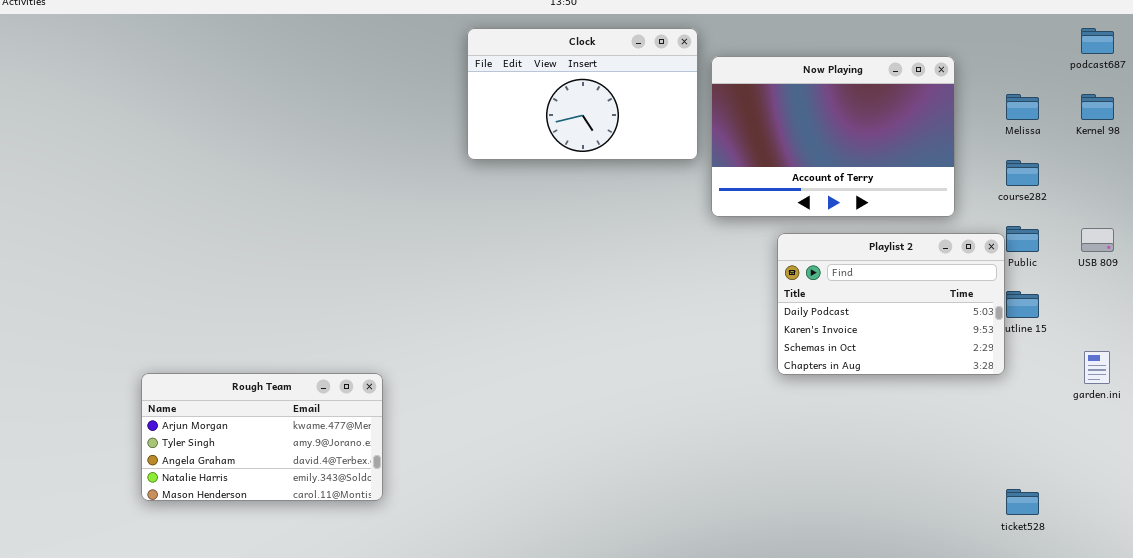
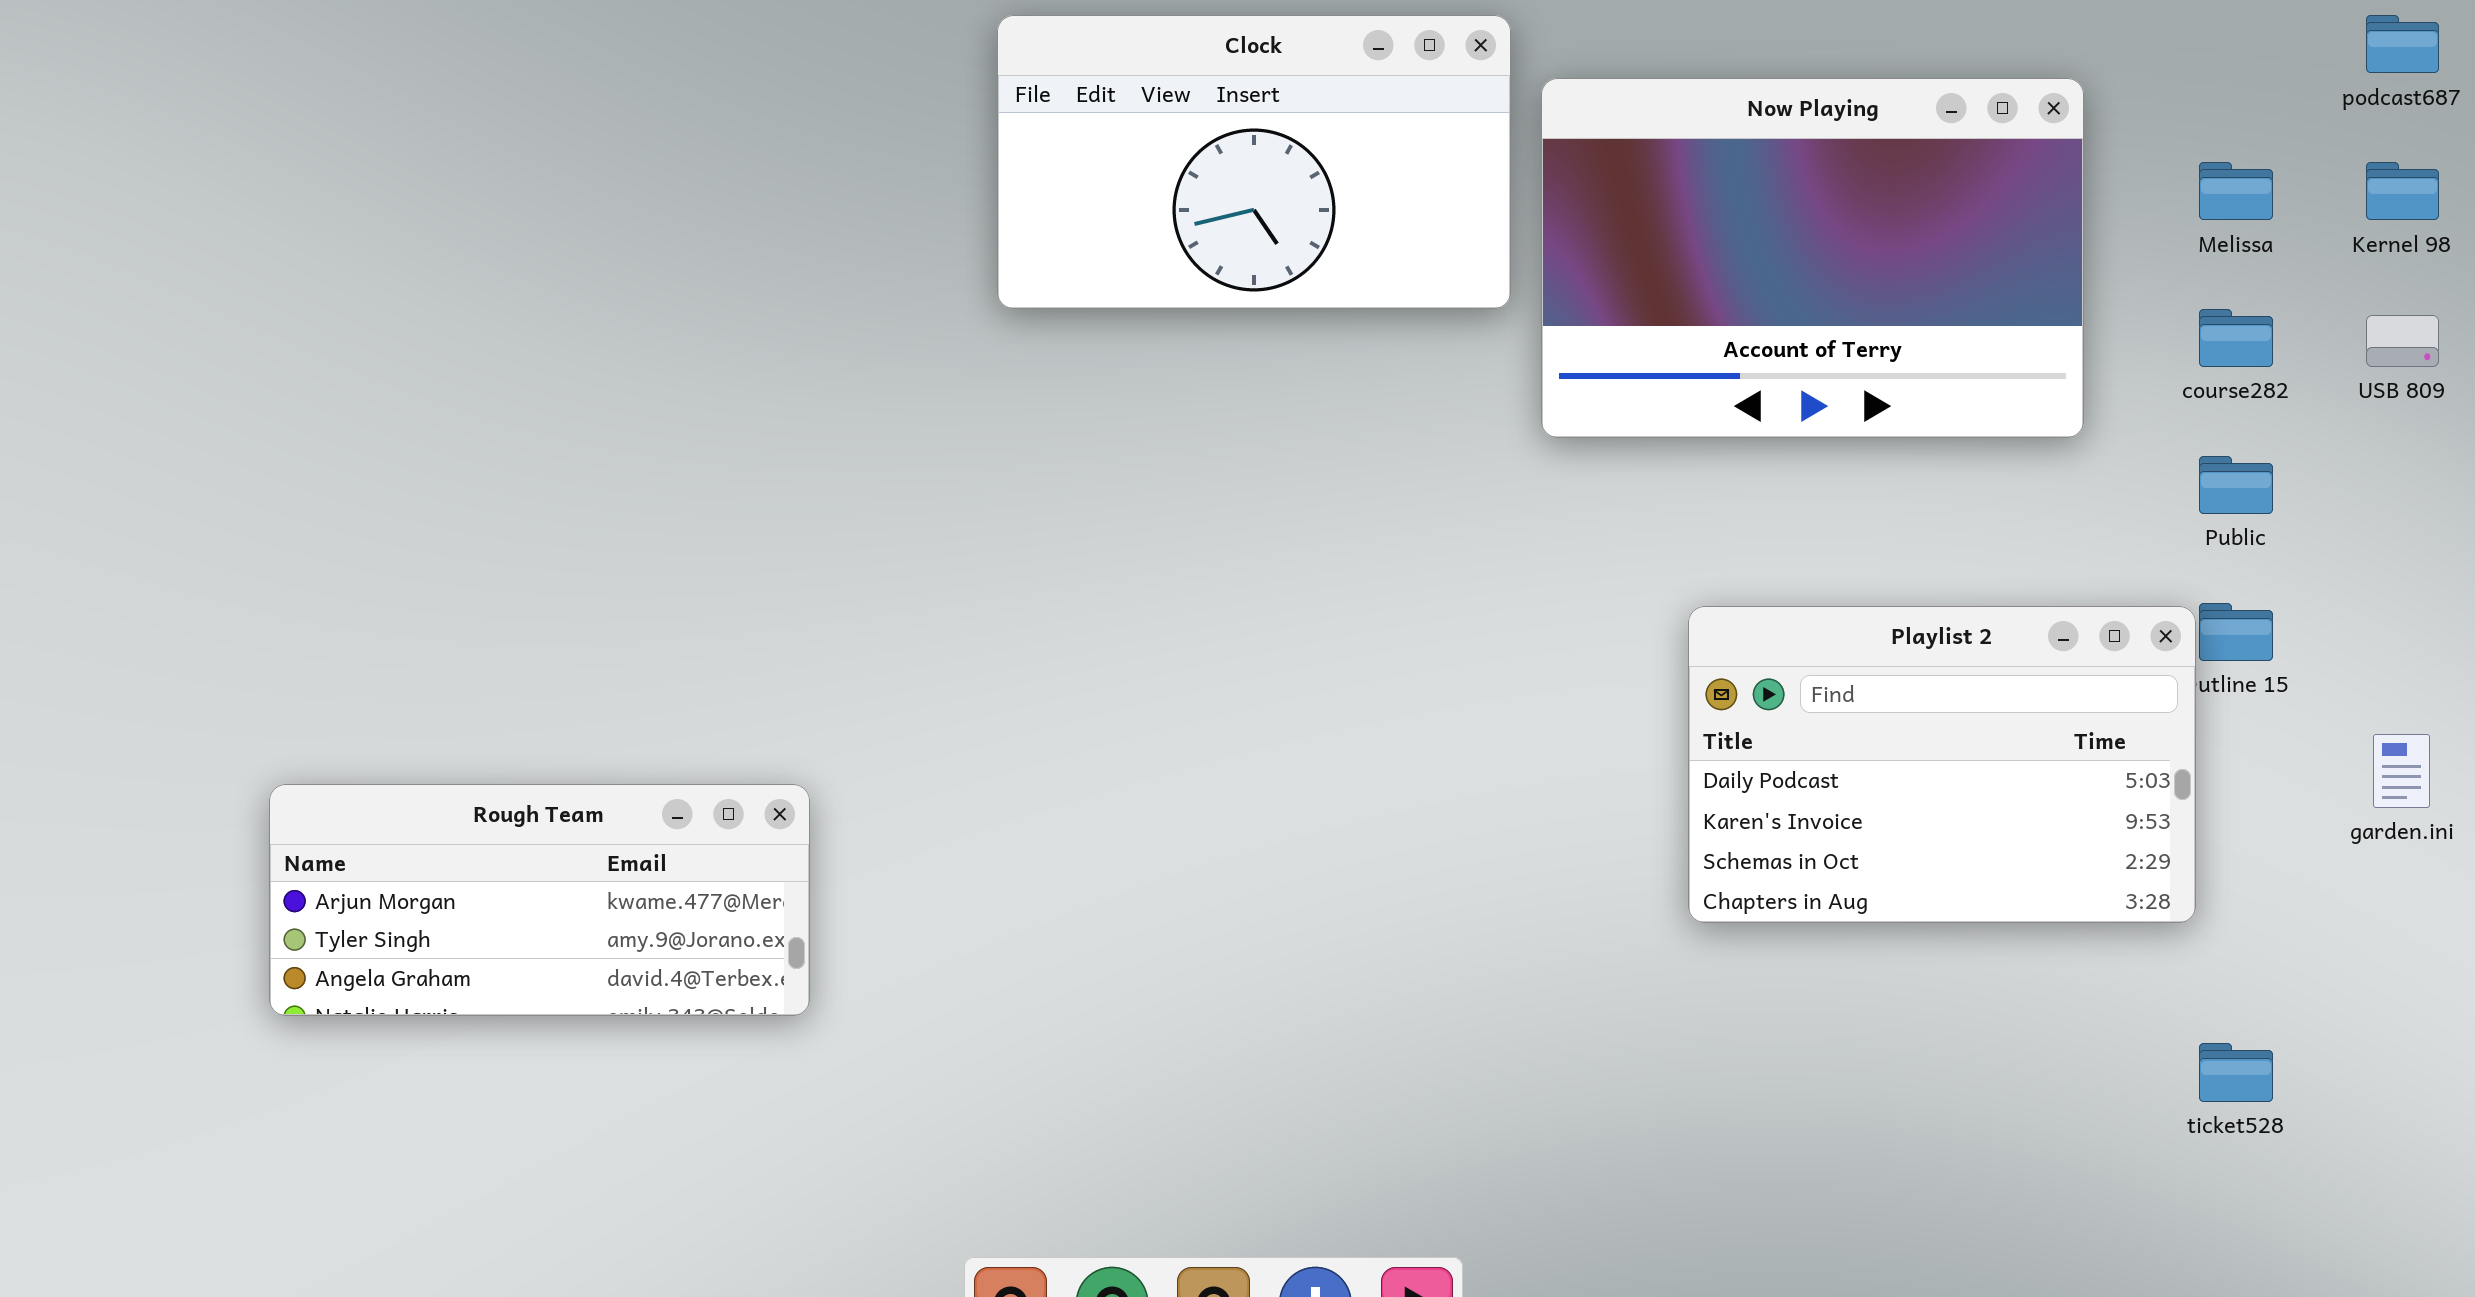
USB 809: [1081,228,1114,252] -> [2366,315,2439,367], moved
Playlist 2: [777,233,1005,375] -> [1688,606,2196,923], moved
Rough Team: [141,373,383,501] -> [269,784,810,1016], resized

